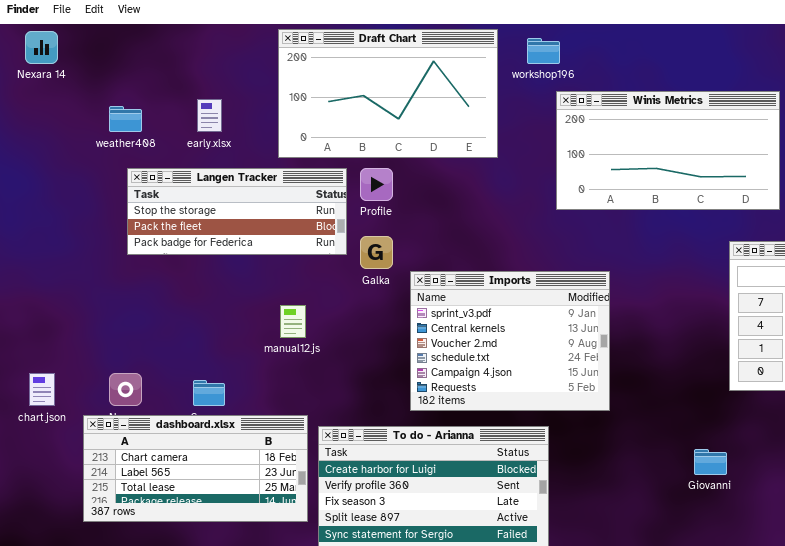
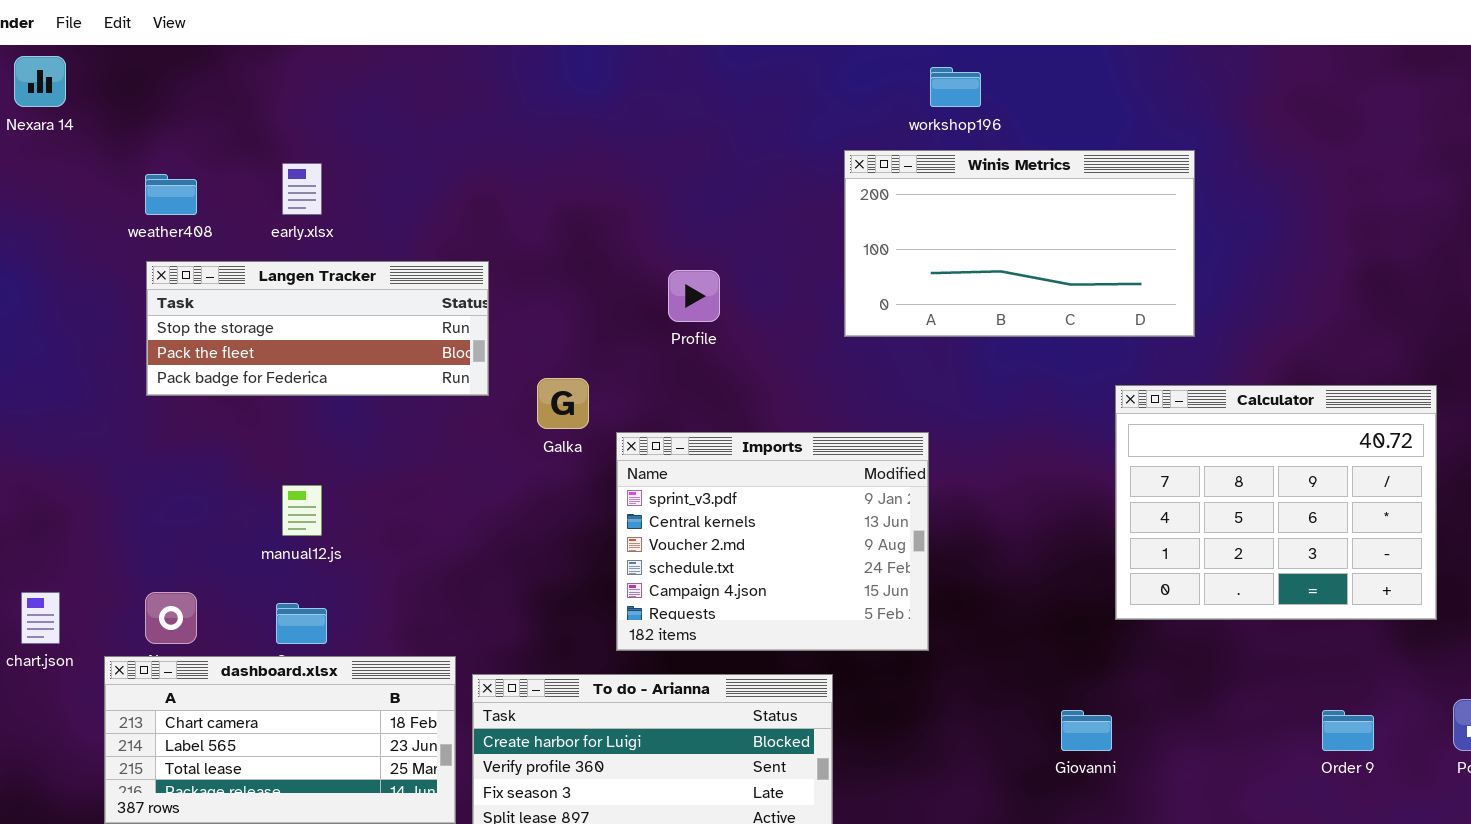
Draft Chart: [278,29,498,158] -> none, closed
workshop196: [527,38,560,64] -> [930,67,981,107], moved
Profile: [360,168,393,201] -> [668,270,720,322], moved
Langen Tracker: [127,168,347,255] -> [146,261,489,396], moved
manual12.js: [280,305,306,338] -> [282,485,322,536], moved

